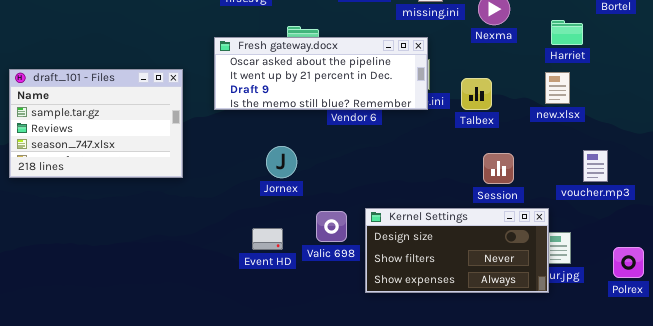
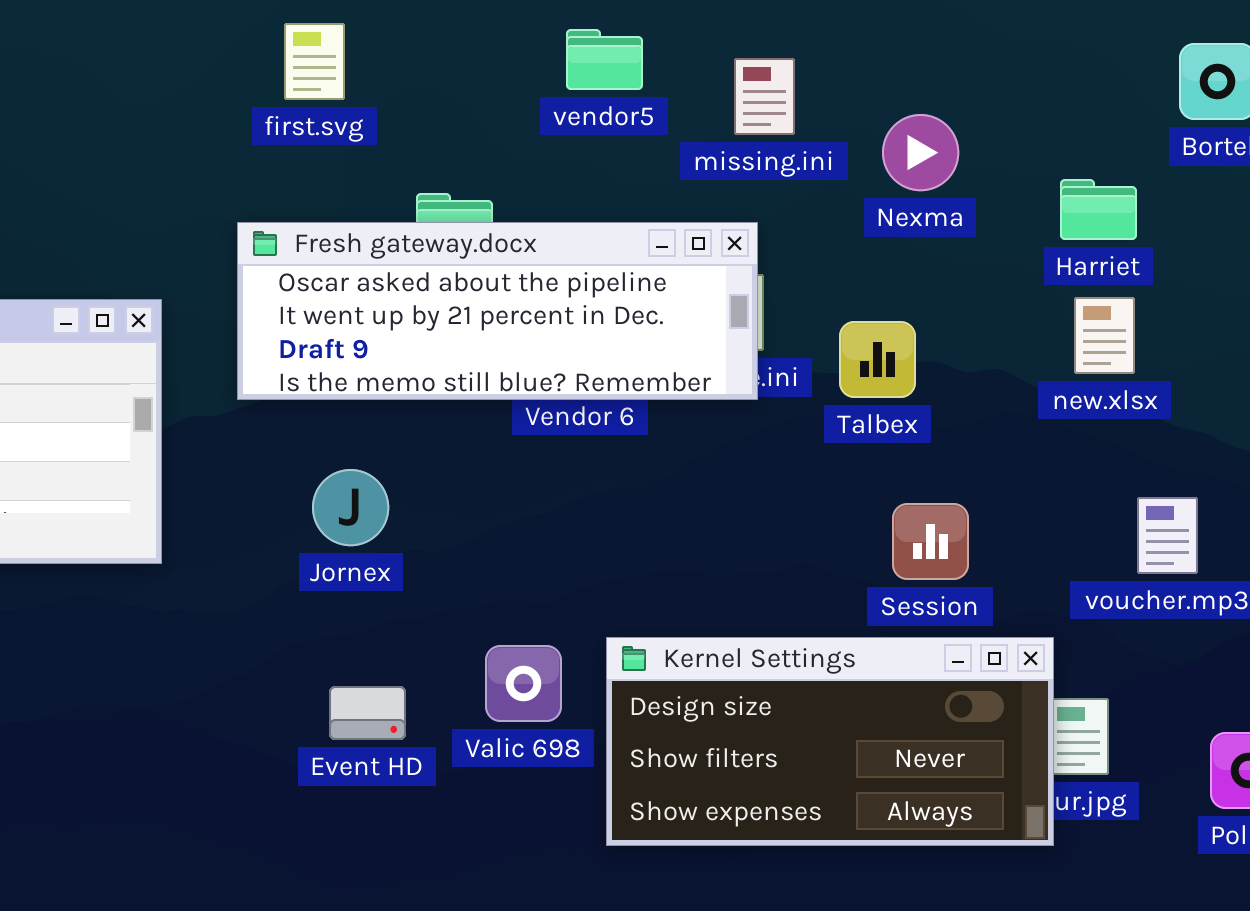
new.xlsx: [545,72,570,104] -> [1074,297,1135,374], moved
Jornex: [266,146,297,178] -> [312,469,389,546], moved

